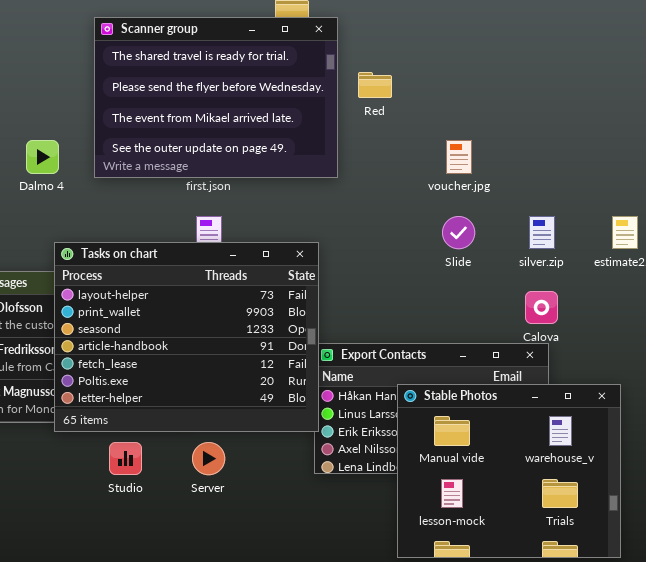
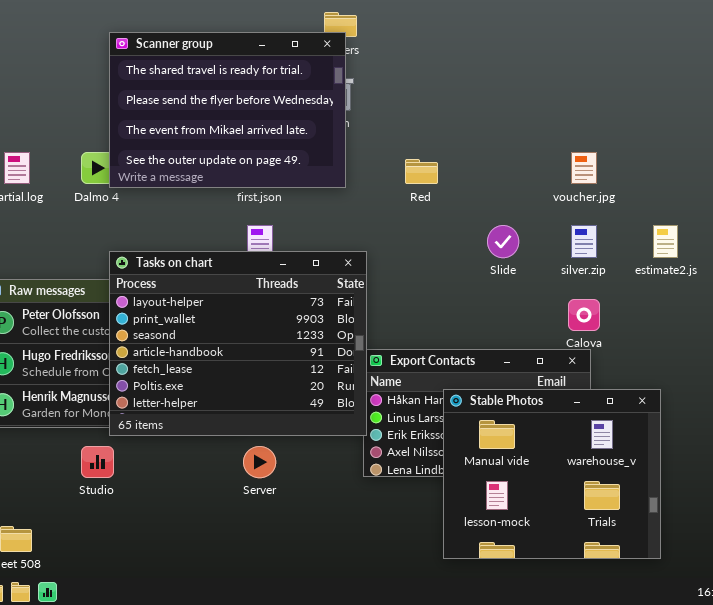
Scanner group: [94,17,338,178] -> [109,32,346,188], moved
Red: [358,72,392,98] -> [405,159,438,184], moved
voucher.jpg: [446,140,472,174] -> [571,152,597,184], moved
Studio: [109,442,142,475] -> [81,446,114,478], moved

